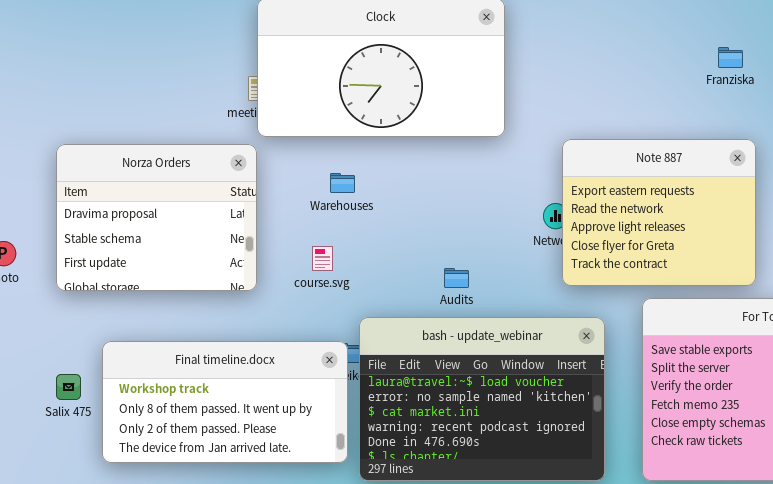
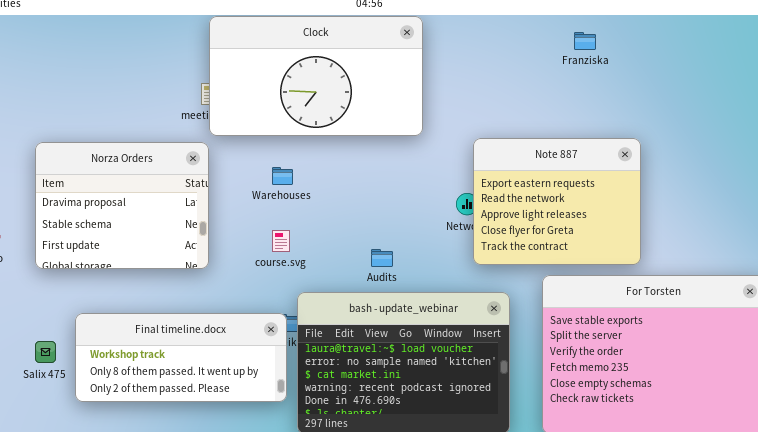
Franziska: [718,47,743,68] -> [574,32,596,50], moved
course.svg: [312,246,333,271] -> [272,230,290,252], moved
Final timeline.docx: [102,341,348,463] -> [75,313,287,402], resized

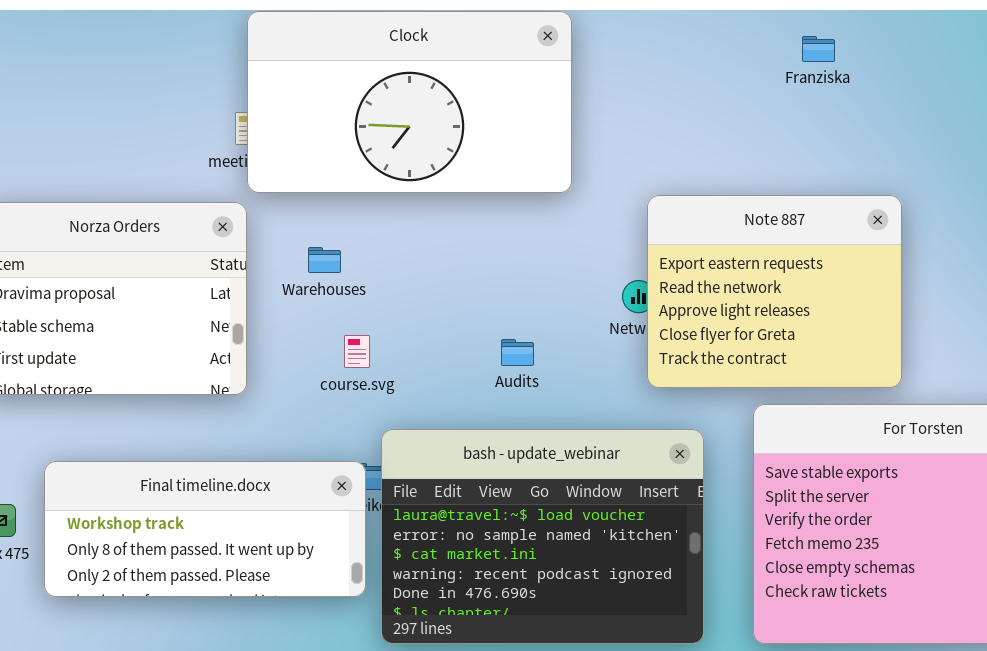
Warehouses: [272,167,293,185] -> [308,247,341,273], moved
Audits: [371,249,393,267] -> [501,339,534,366], moved

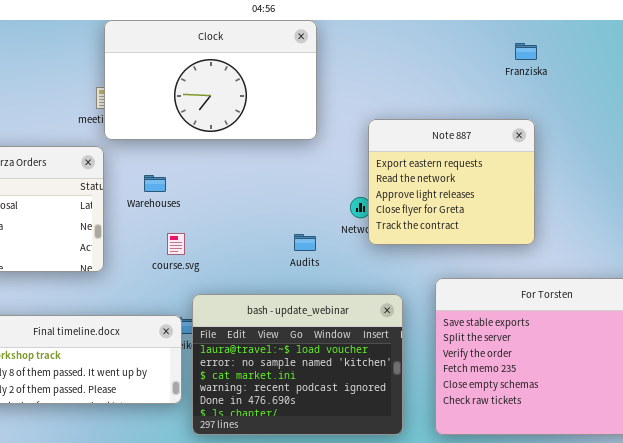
Franziska: [802,36,835,62] -> [515,43,537,60], moved
Note 887: [647,195,902,388] -> [368,119,535,245], moved
Audits: [501,339,534,366] -> [294,234,316,251], moved

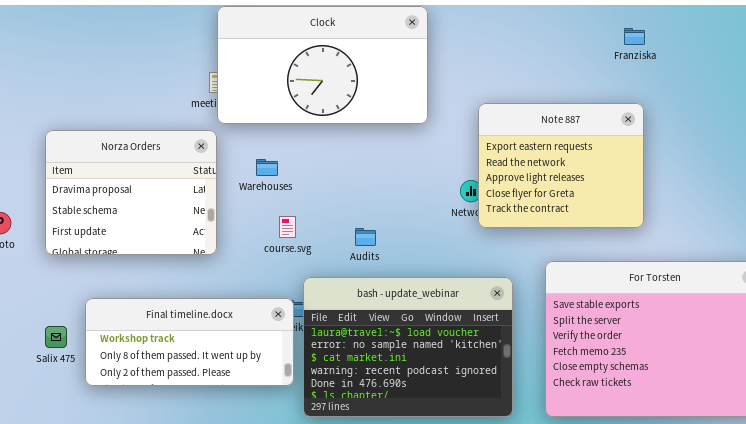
Audits: [294,234,316,251] -> [355,228,376,246], moved

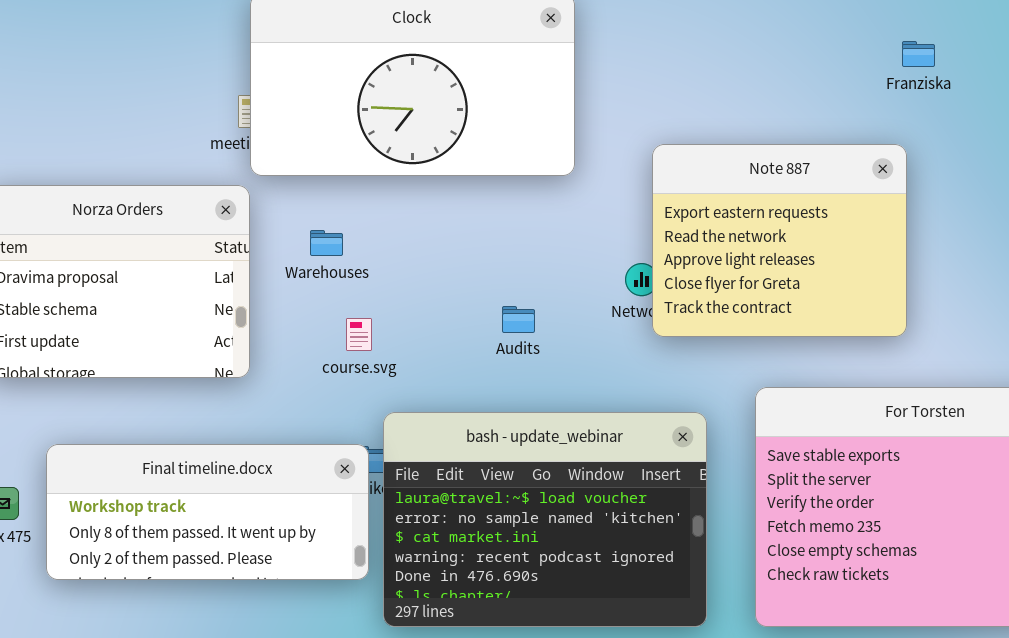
Franziska: [624,28,645,45] -> [902,41,935,67], moved
Audits: [355,228,376,246] -> [502,306,535,333], moved

